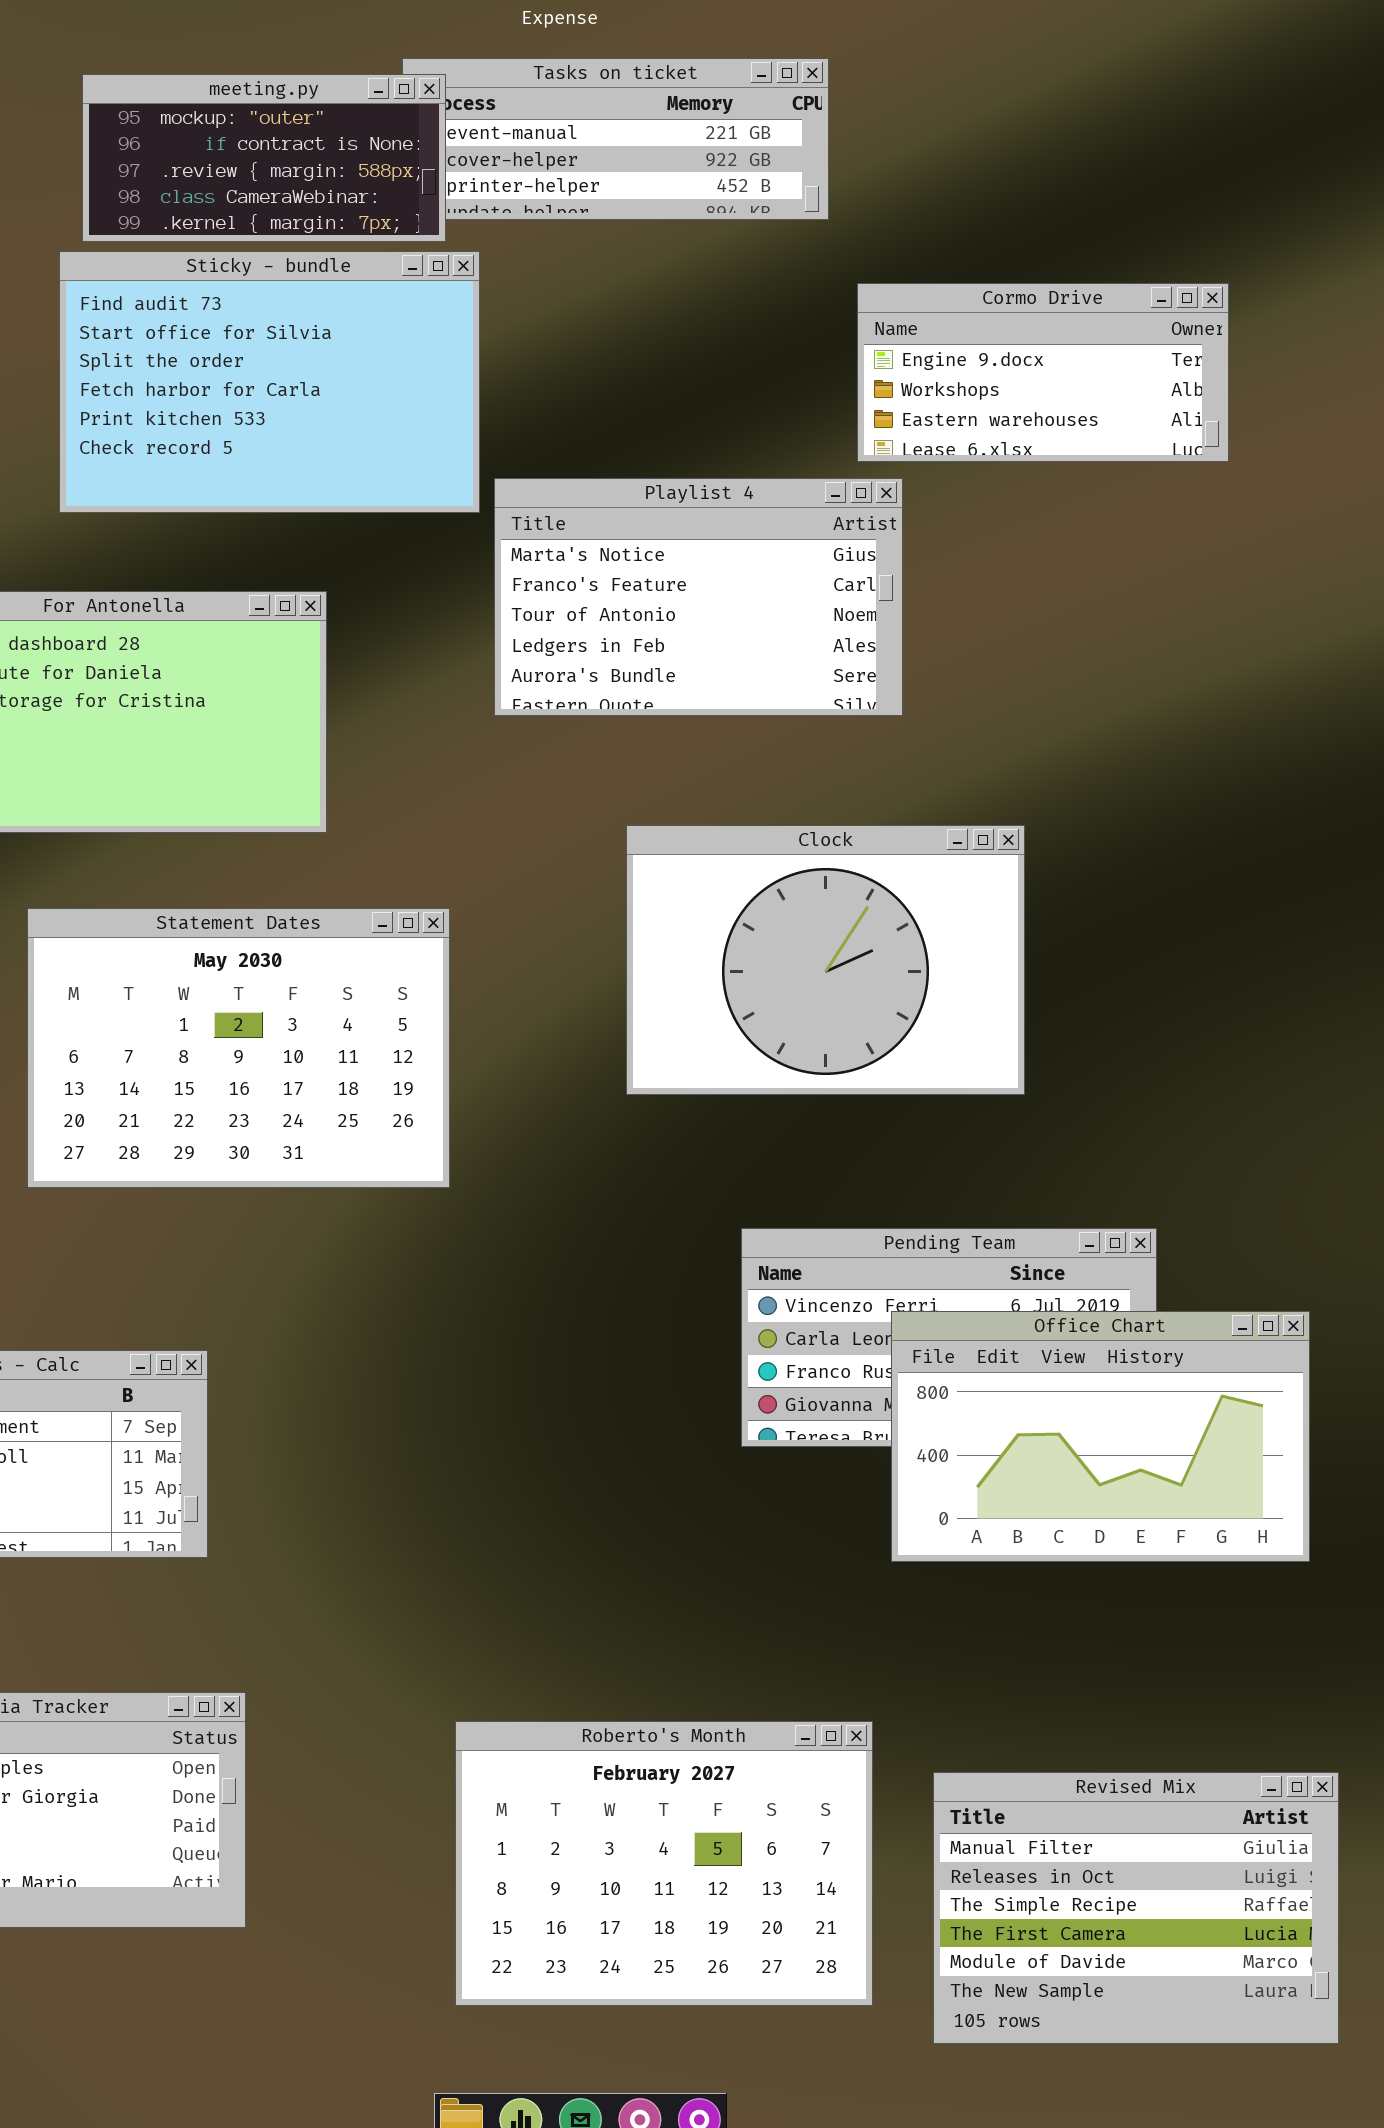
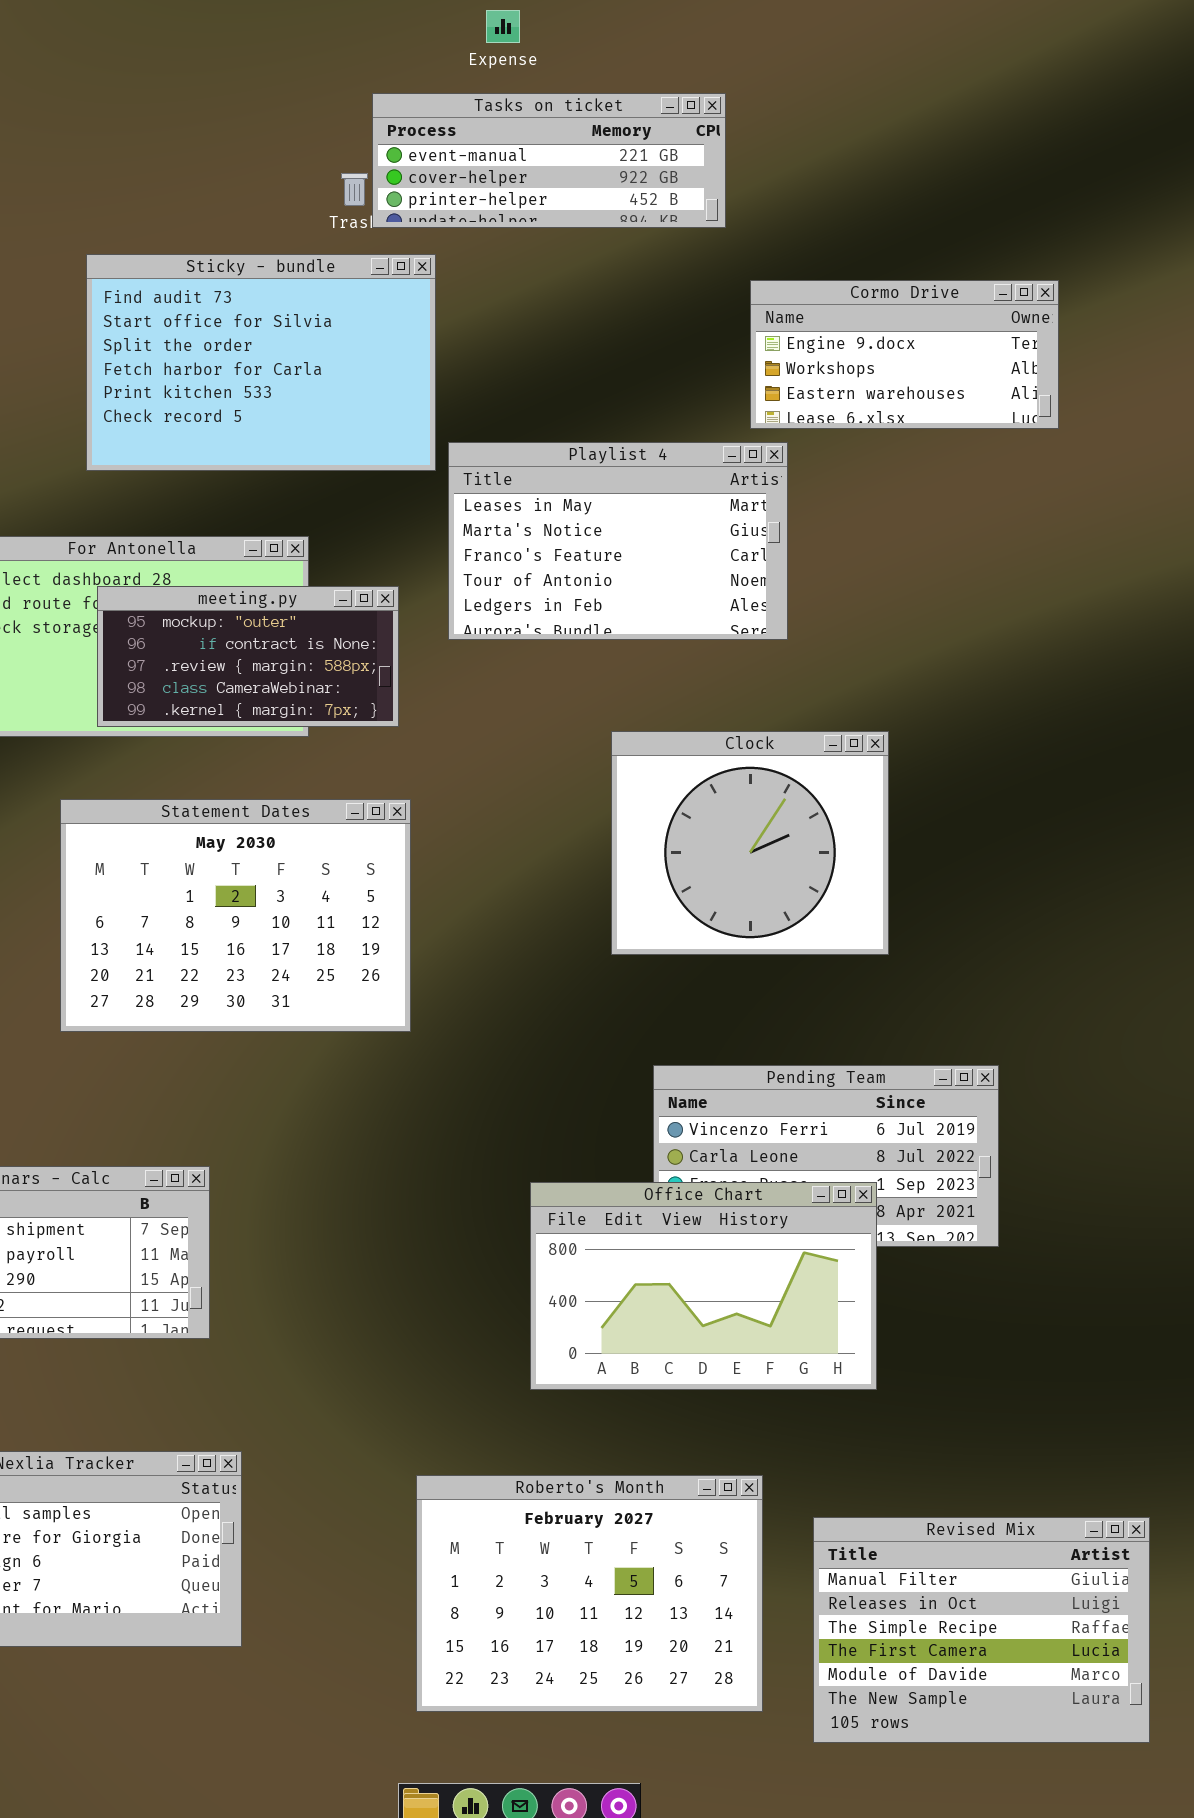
meeting.py: [82,74,446,242] -> [97,586,399,727], moved
Playlist 4: [494,478,903,716] -> [448,442,788,640], scrolled up 1 row
Clock: [626,825,1025,1095] -> [611,731,889,955], resized
Office Chart: [891,1311,1310,1562] -> [530,1182,877,1390], moved

